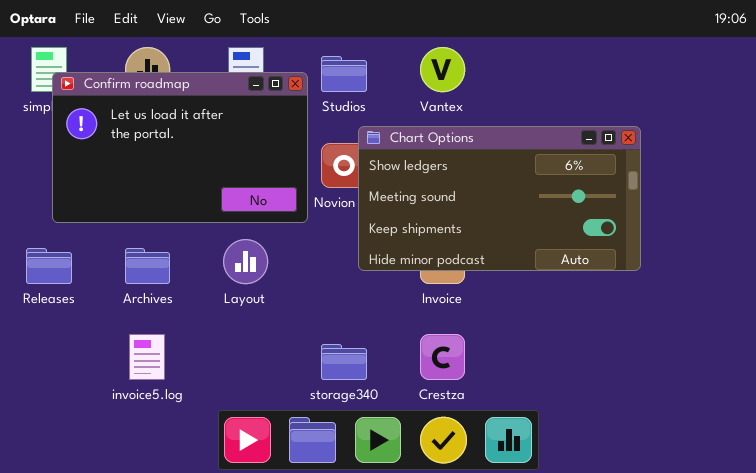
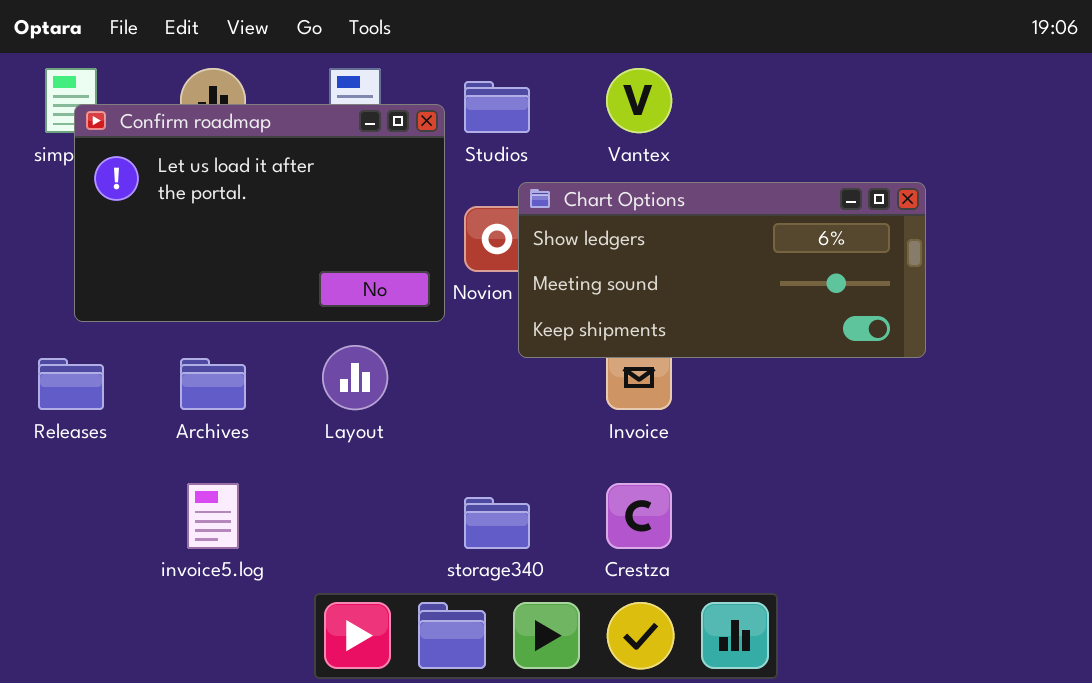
Chart Options: [358,126,641,271] -> [518,182,926,358], resized

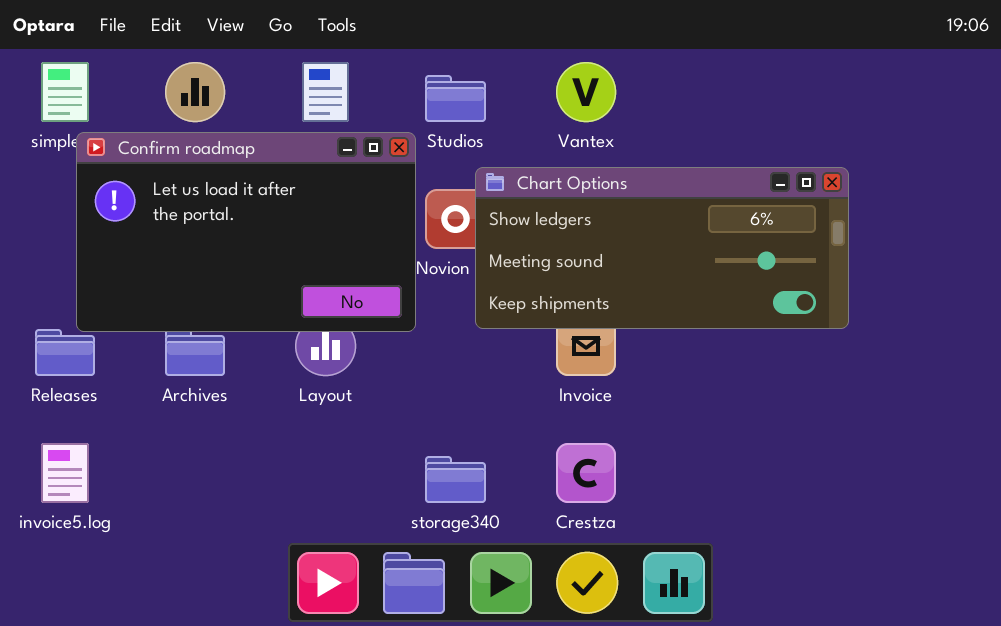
Confirm roadmap: [74,104,445,322] -> [76,132,416,332], moved
invoice5.log: [187,483,239,549] -> [41,443,89,503], moved

